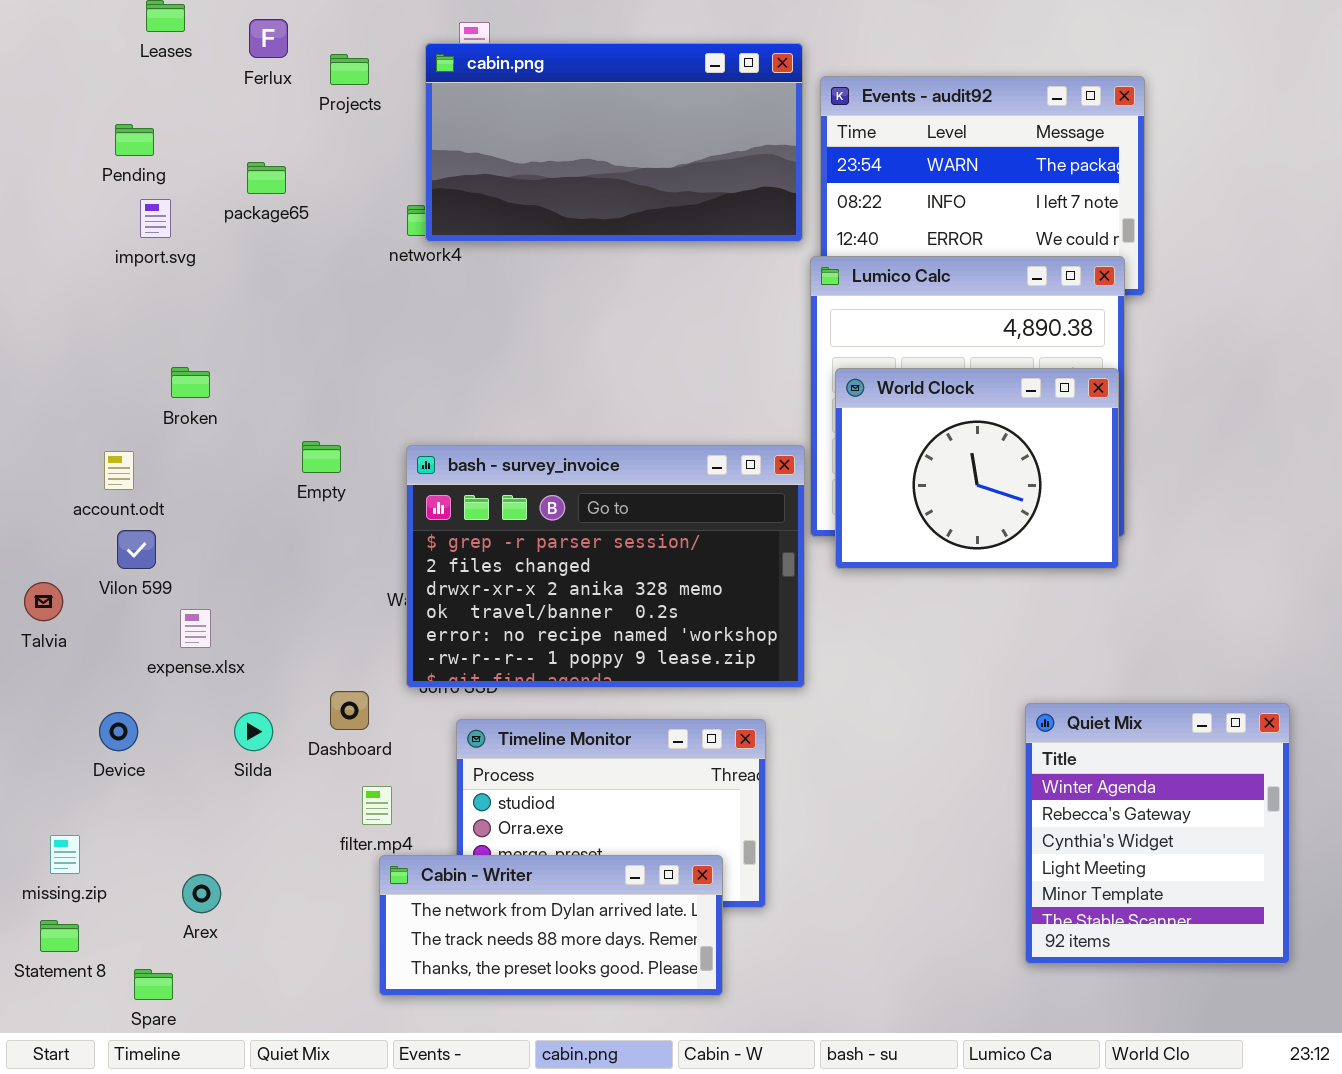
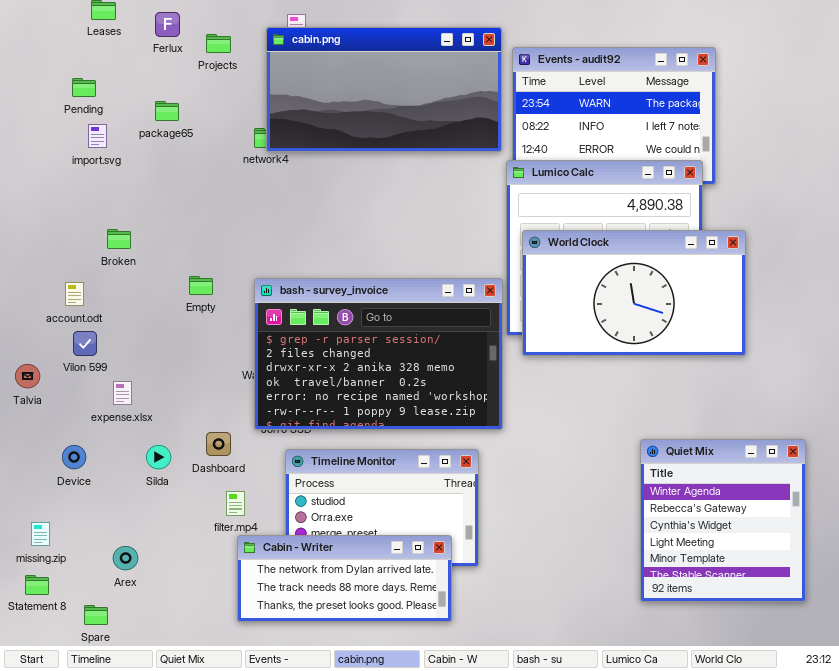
World Clock: [835,368,1119,569] -> [522,230,746,356], resized

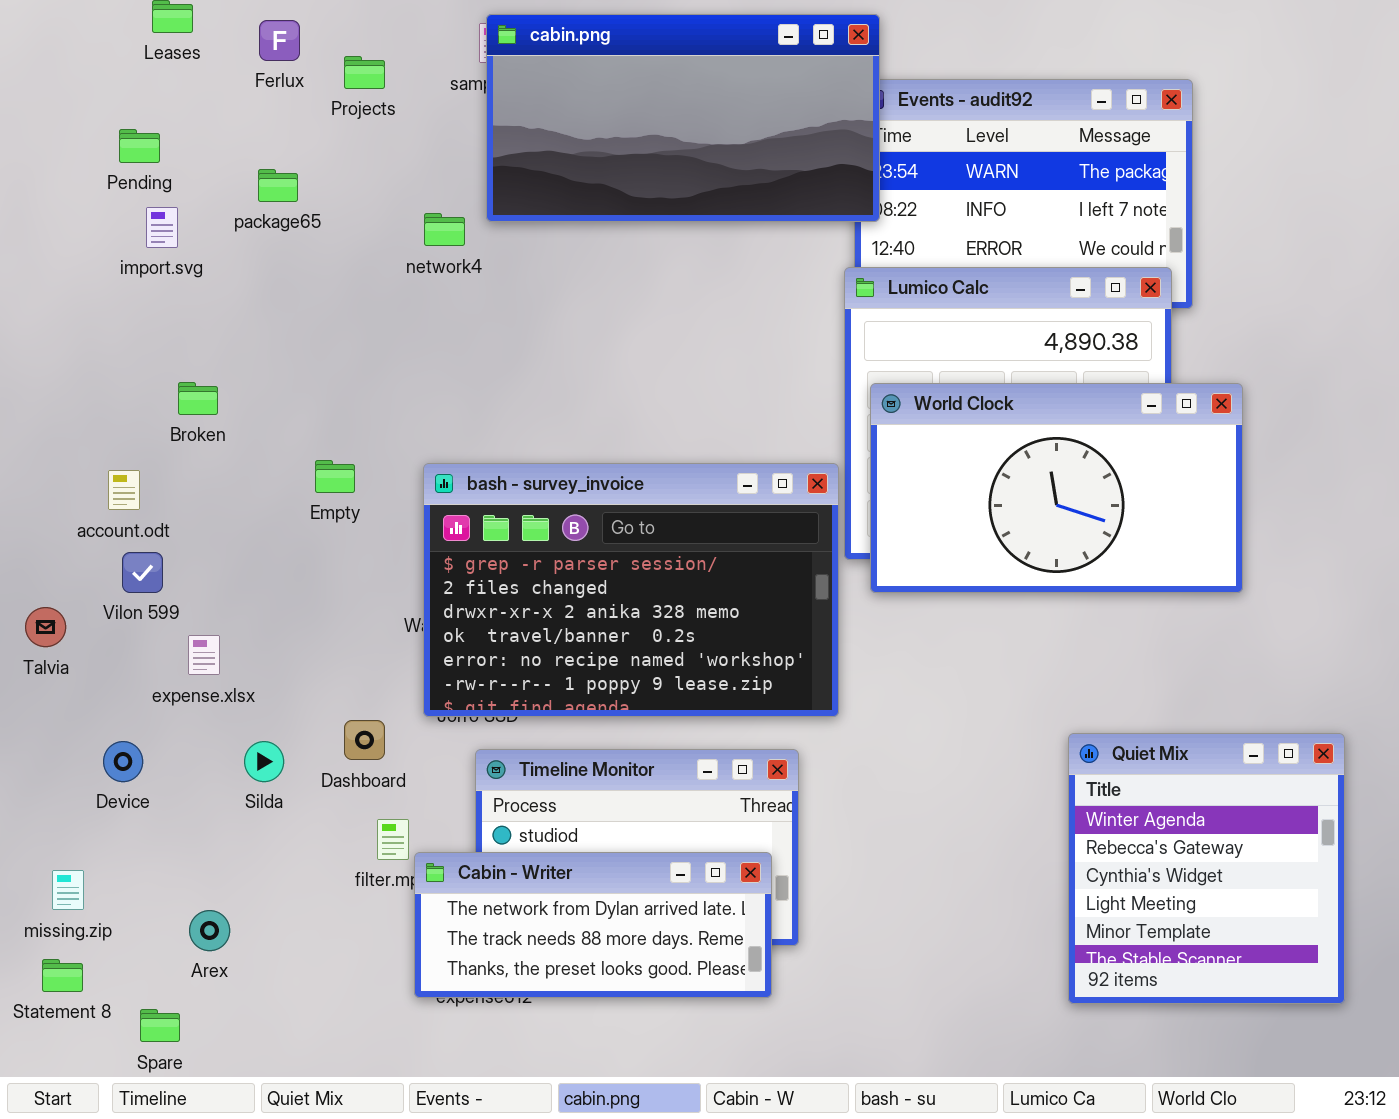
cabin.png: [266,27,502,152] -> [486,14,880,222], moved
Cabin - Writer: [237,535,452,622] -> [414,852,772,998], moved

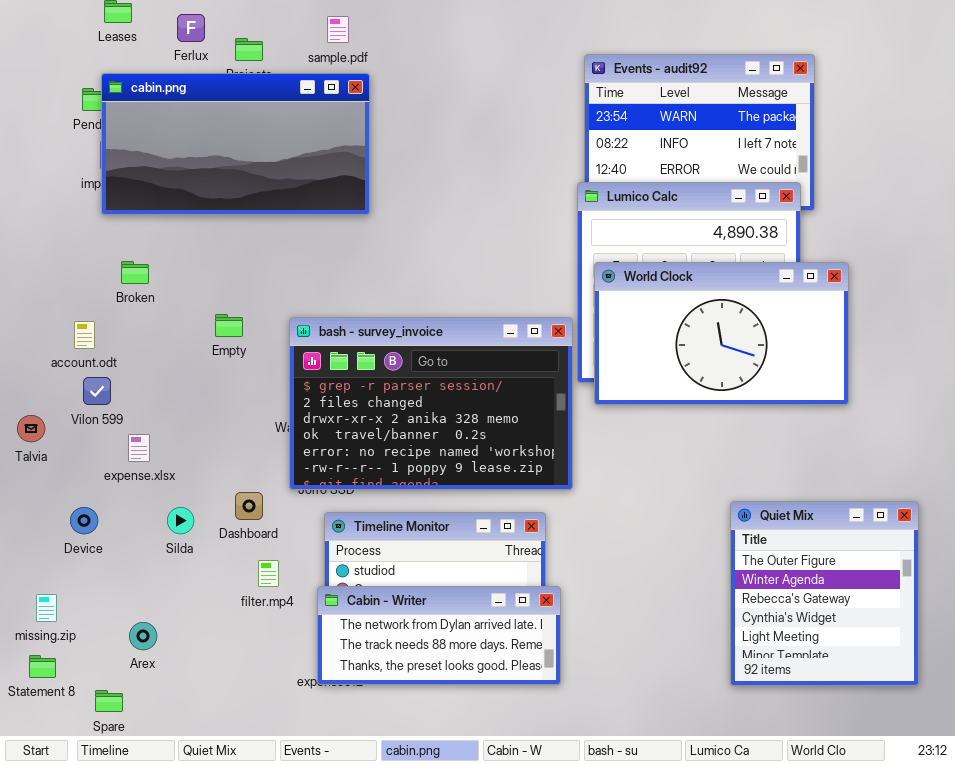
cabin.png: [486,14,880,222] -> [101,73,370,215], moved
Quiet Mix: [1068,733,1345,1004] -> [730,501,919,686], scrolled up 1 row
Cabin - Writer: [414,852,772,998] -> [317,586,561,685], moved

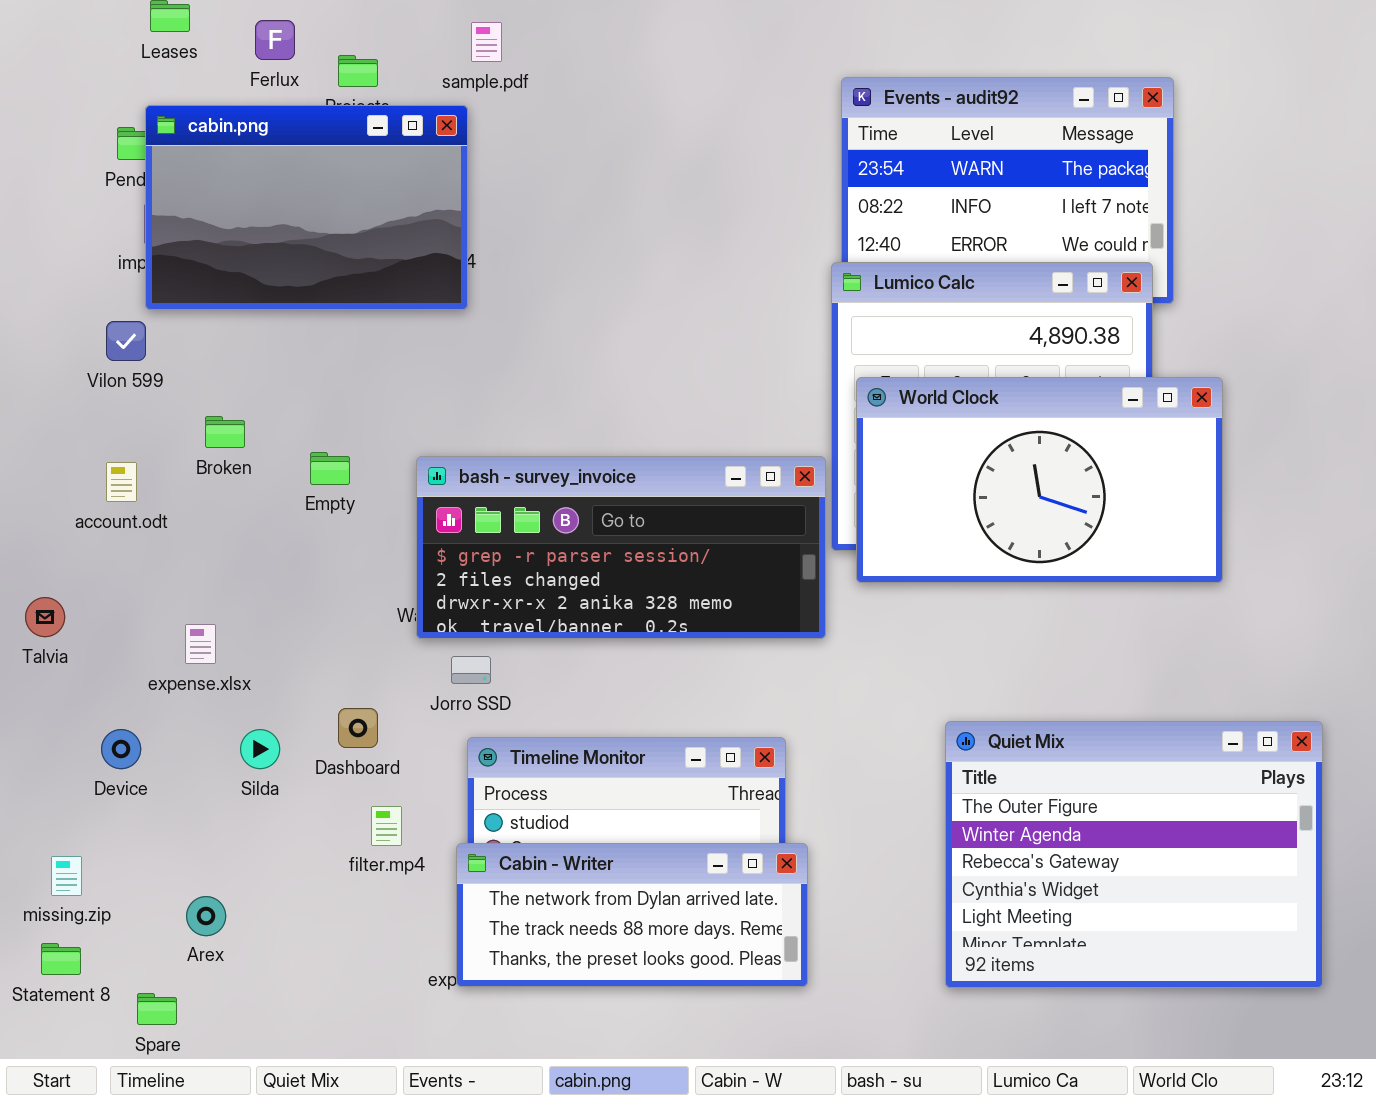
cabin.png: [101,73,370,215] -> [145,105,468,310], resized
Broken: [121,261,149,284] -> [205,416,245,448], moved
bash - survey_invoice: [289,317,573,490] -> [416,456,826,639], resized
Vilon 599: [83,377,111,405] -> [106,321,146,361], moved
Quiet Mix: [730,501,919,686] -> [945,721,1323,988], resized

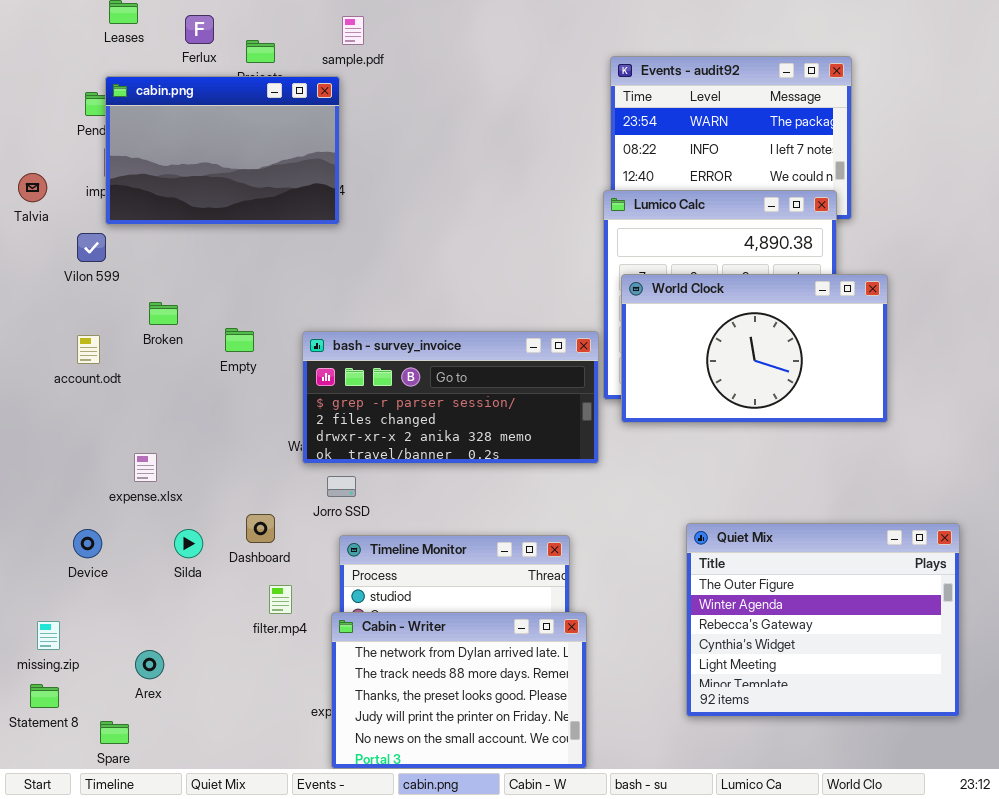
Talvia: [25,597,65,637] -> [18,173,47,202], moved
Cabin - Writer: [456,843,808,987] -> [331,612,587,769], resized

